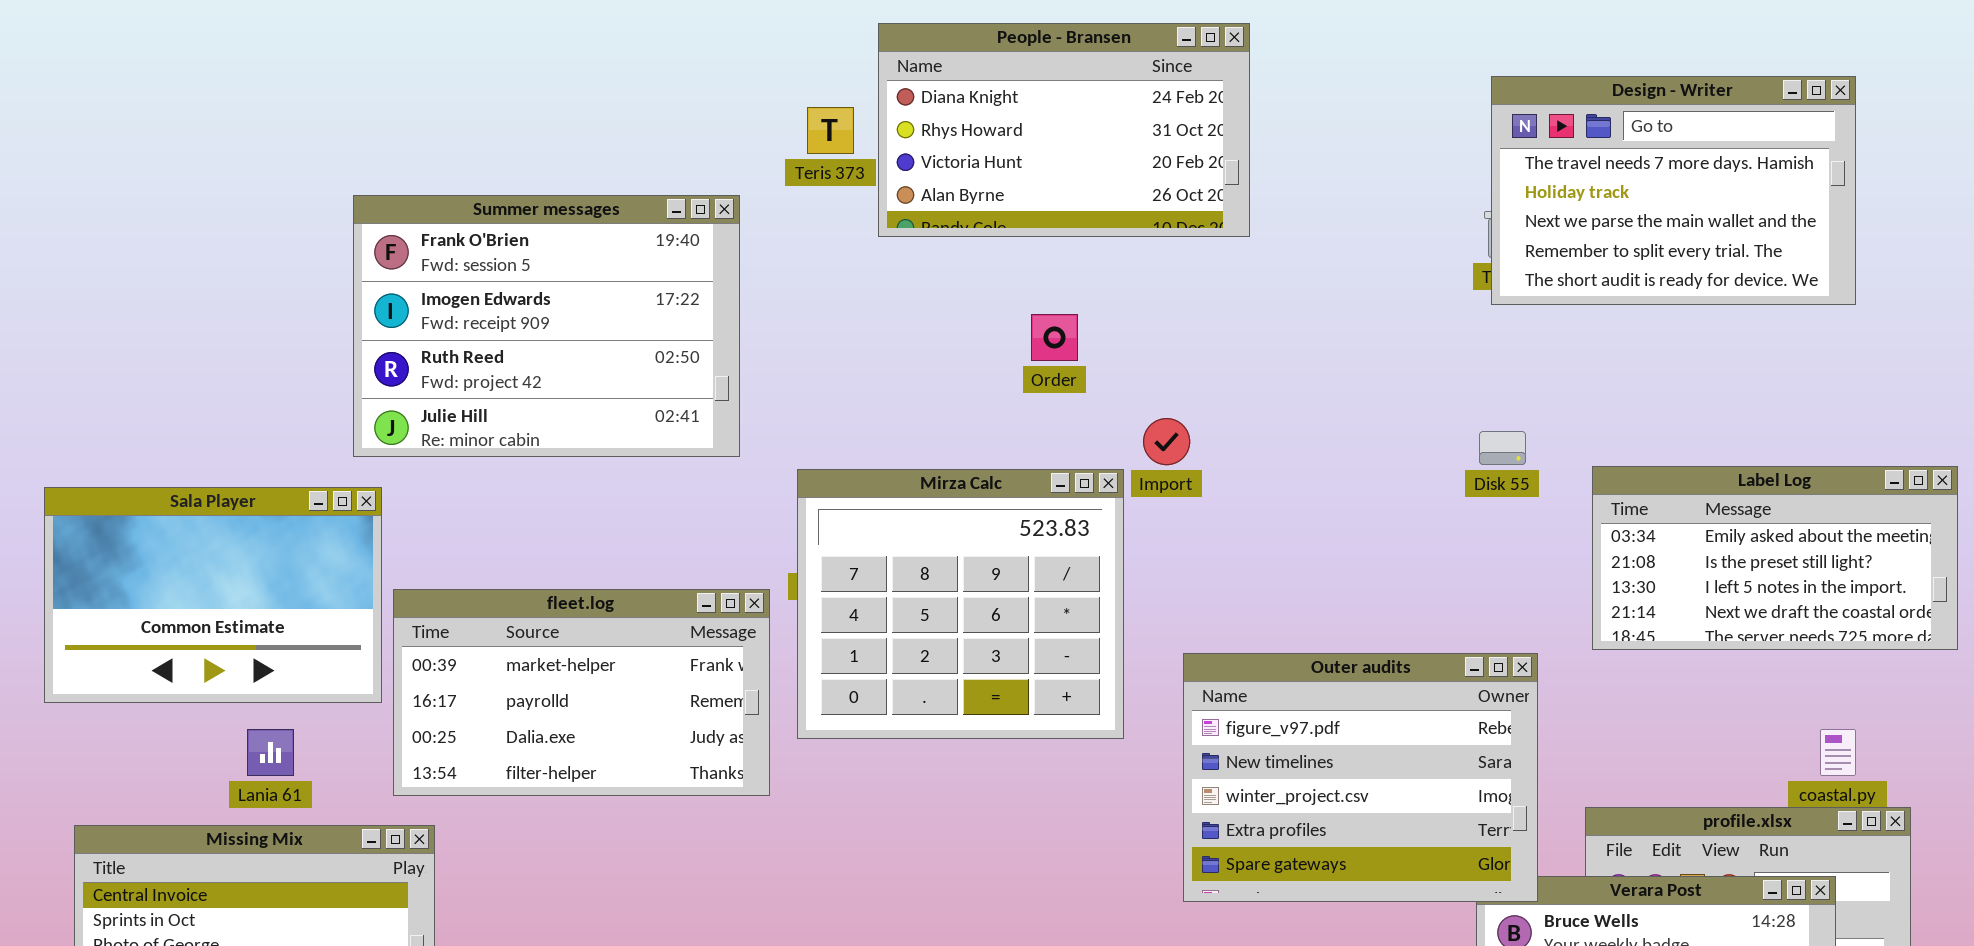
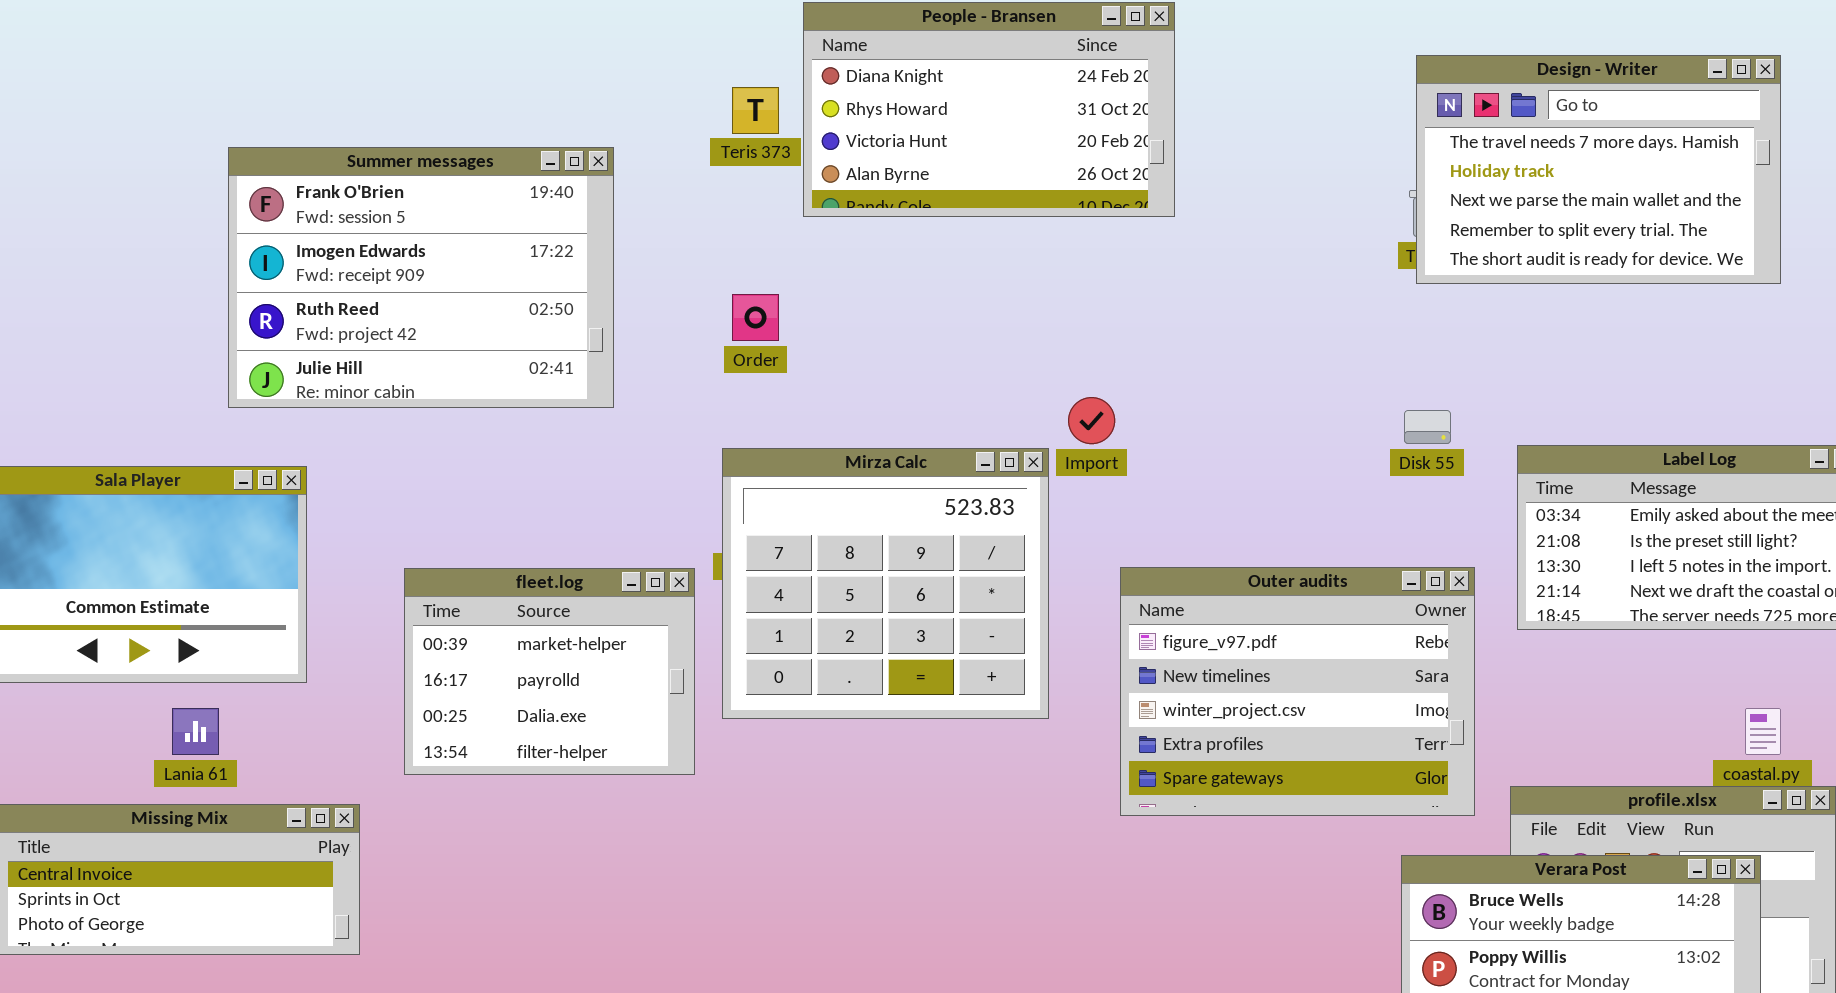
Summer messages: [353,195,740,457] -> [228,147,614,408], moved
Order: [1031,314,1078,361] -> [732,294,779,341], moved
fleet.log: [393,589,770,796] -> [404,568,695,775], resized
Outer audits: [1183,653,1538,902] -> [1120,567,1475,816], moved

